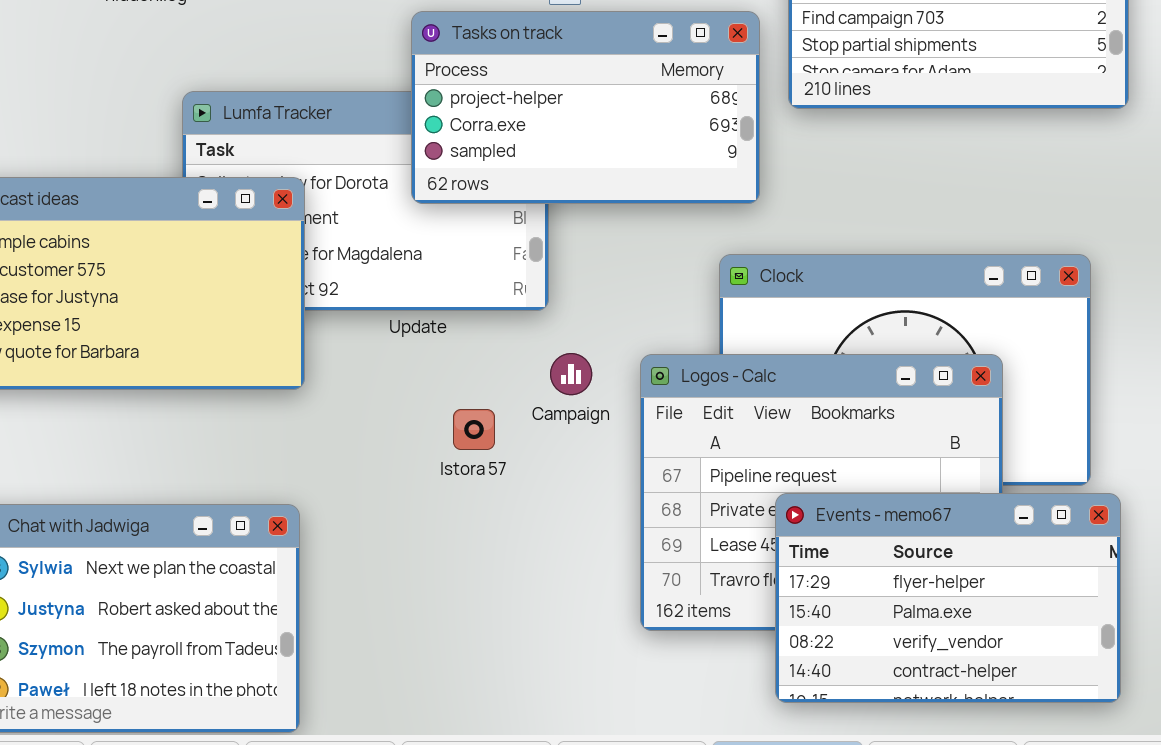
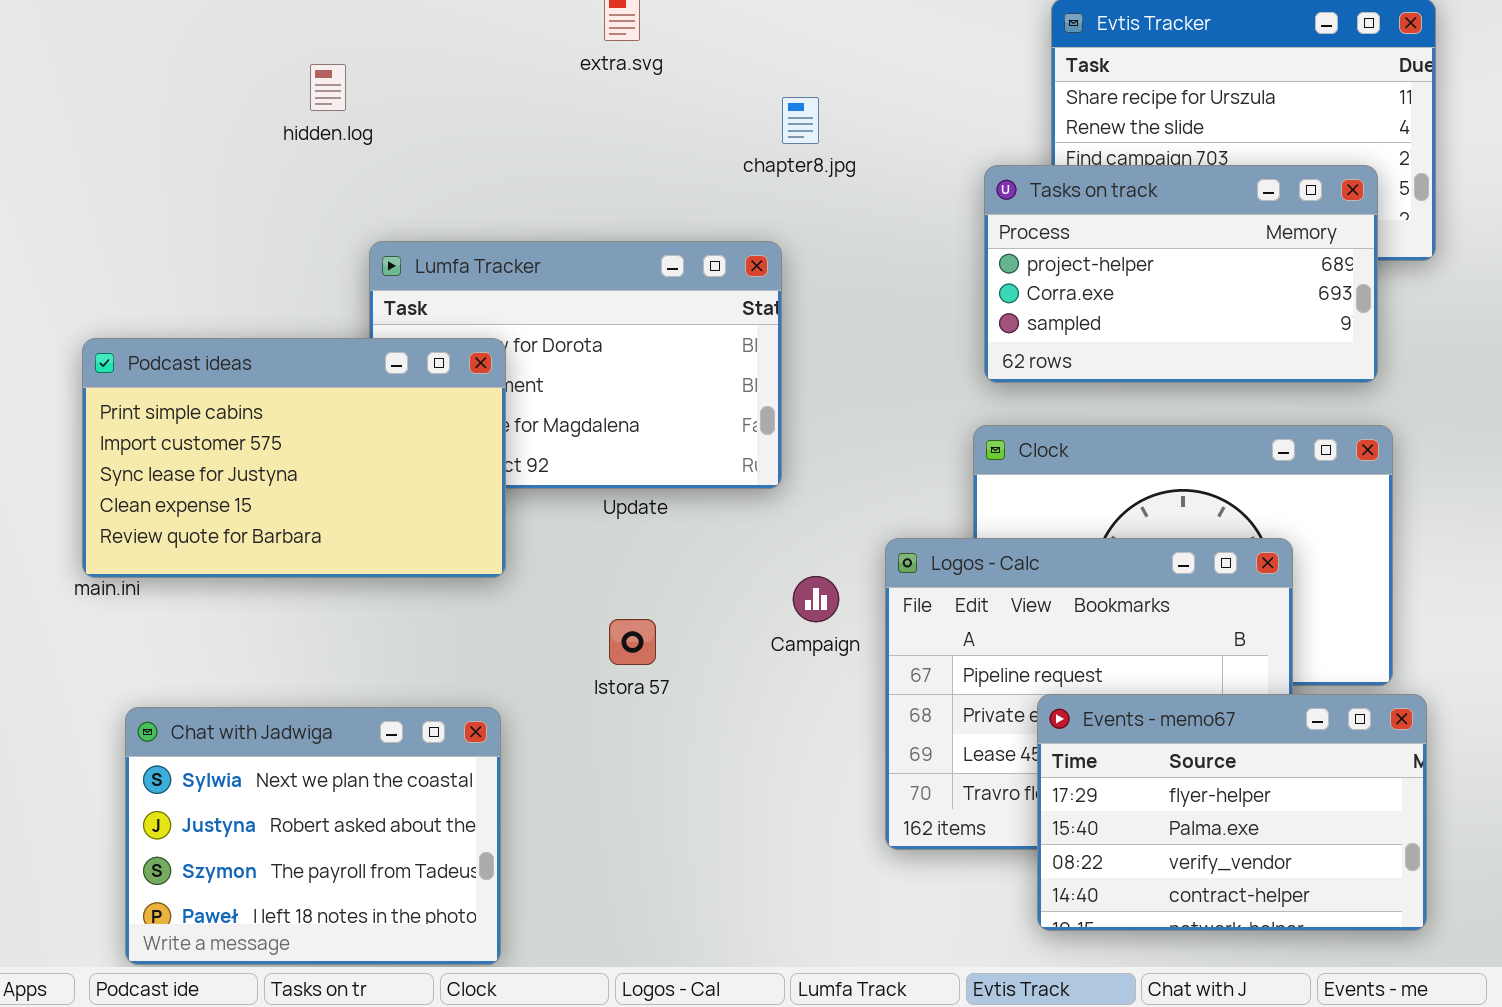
Tasks on track: [411,11,760,204] -> [984,165,1378,383], moved
Campaign: [550,353,592,395] -> [793,576,839,622], moved
Istora 57: [453,409,495,450] -> [609,619,656,665], moved

